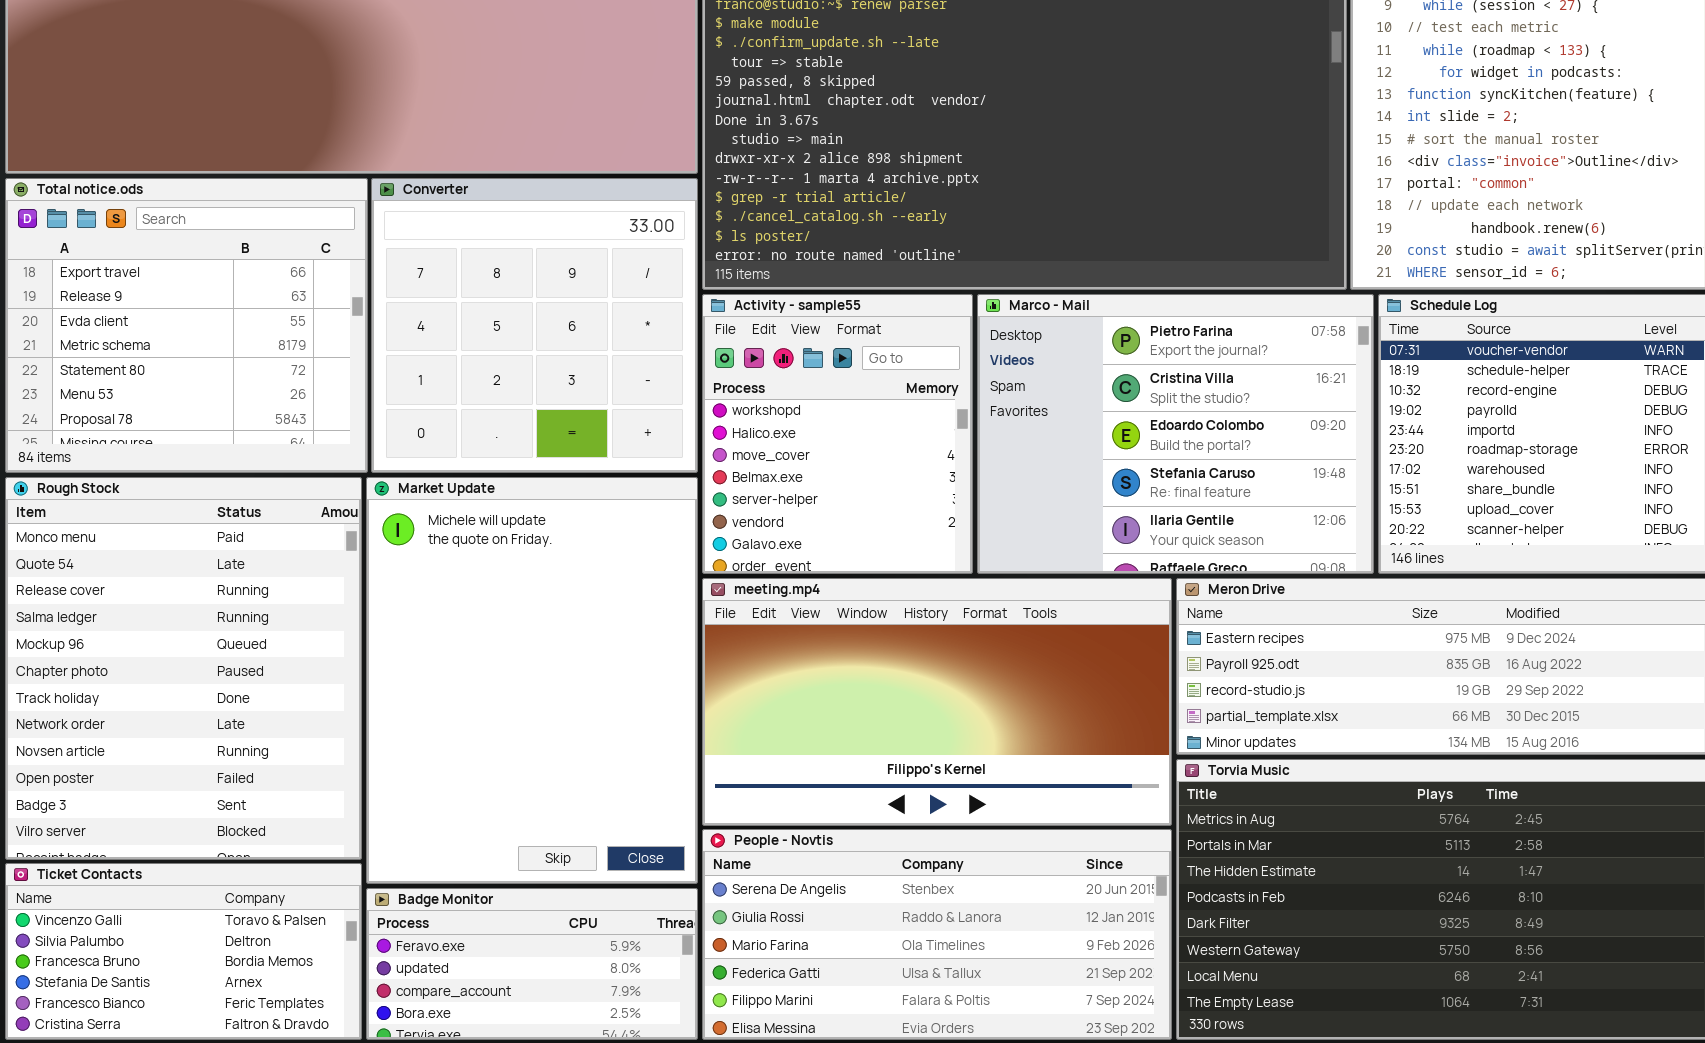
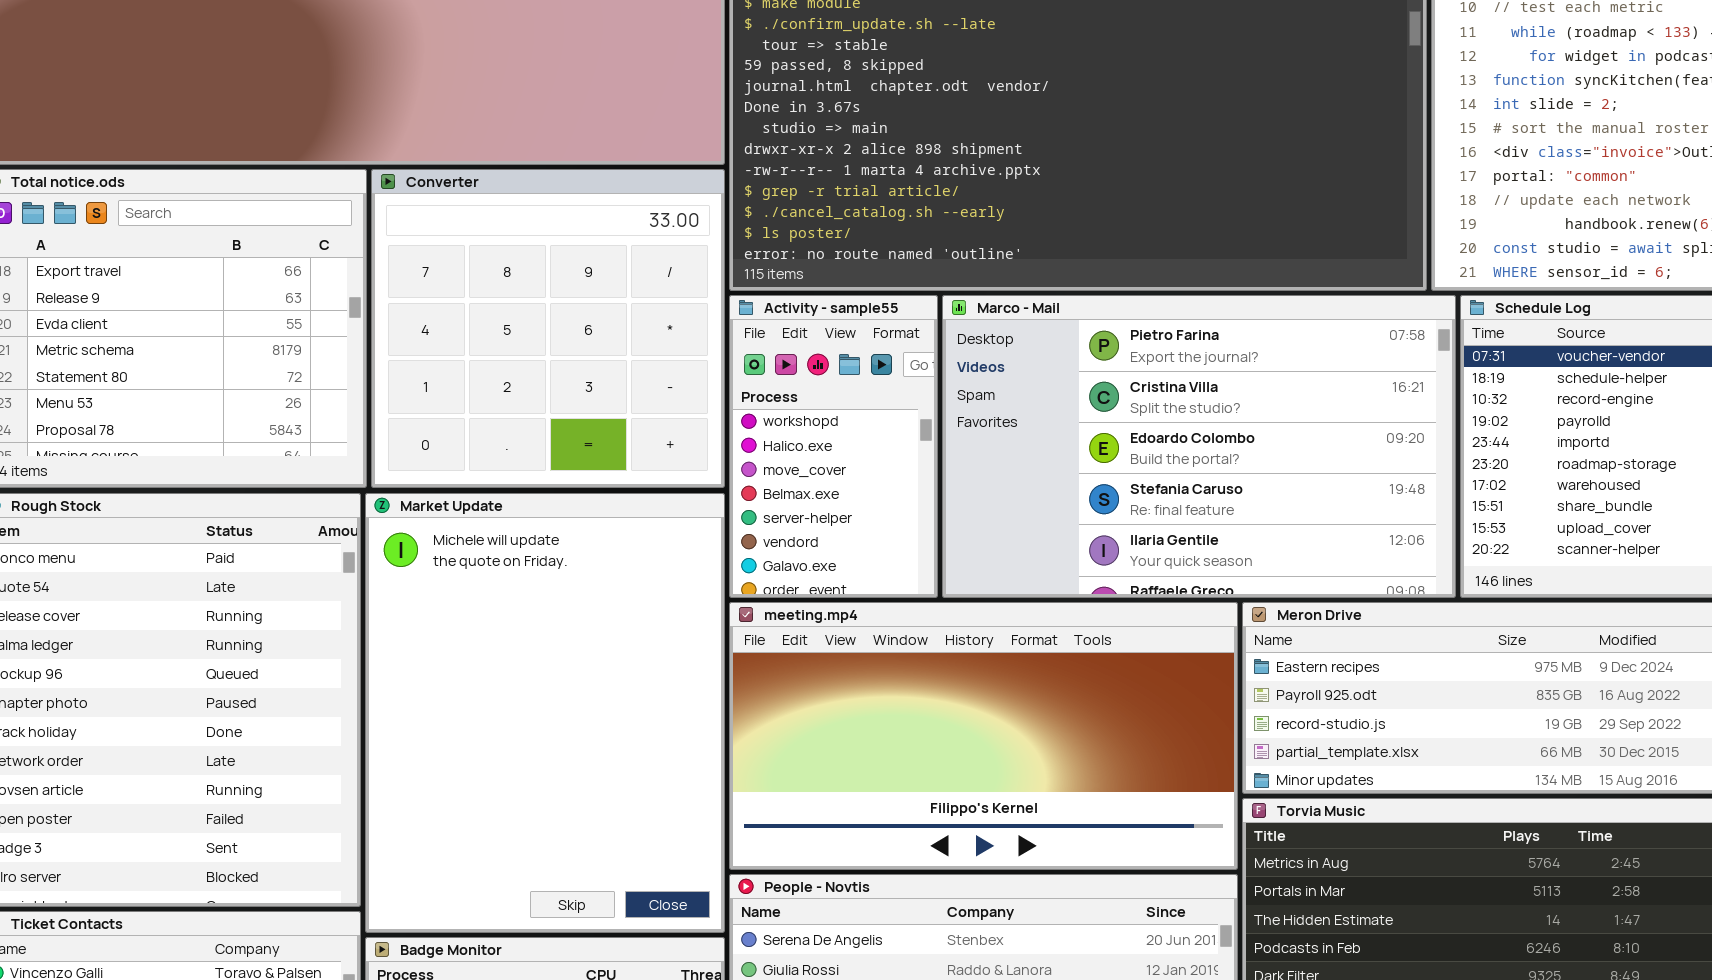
Activity - sample55: [702,294,973,574] -> [729,295,938,598], resized
Marco - Mail: [977,294,1374,574] -> [942,295,1456,598], resized

